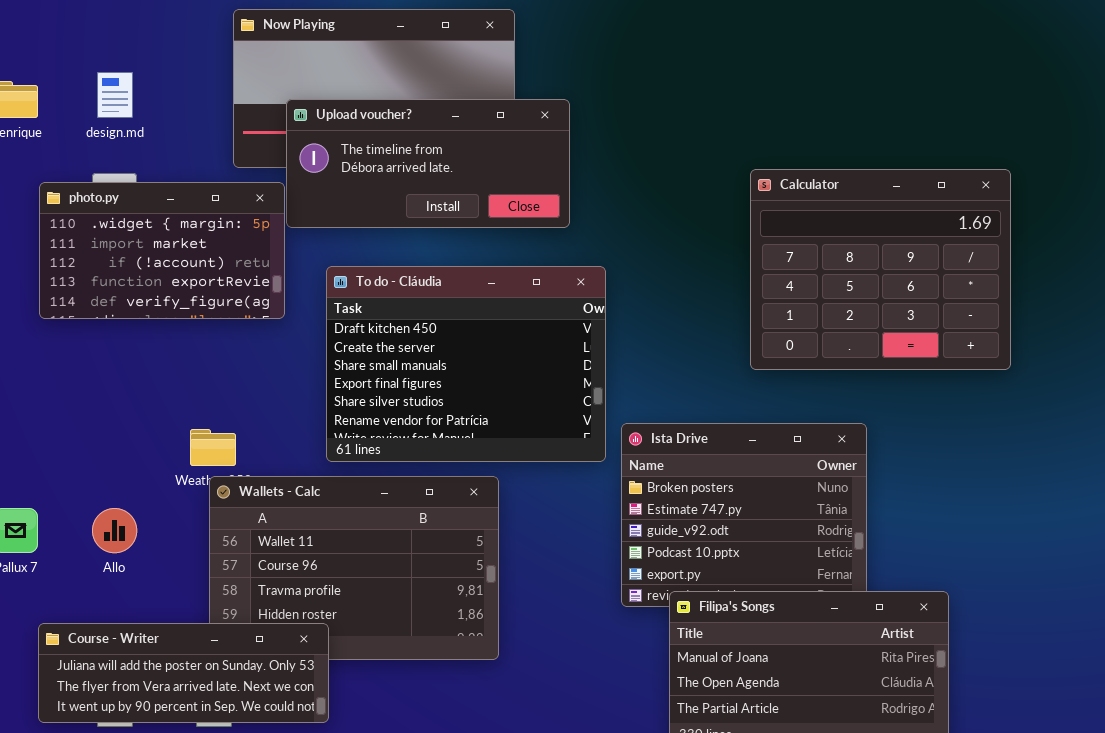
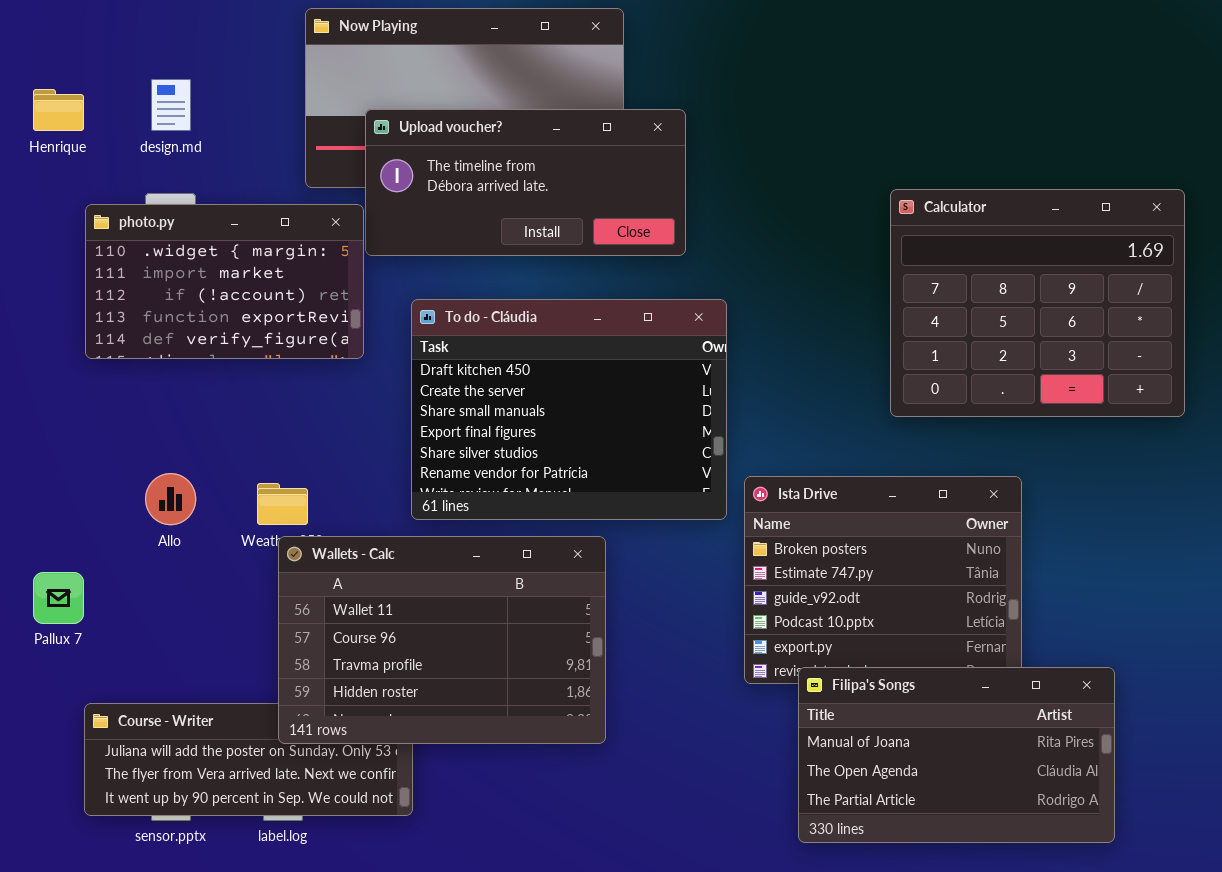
Wallets - Calc: [209,476,499,660] -> [278,536,606,744], raised
Allo: [92,508,137,553] -> [145,473,196,525], moved

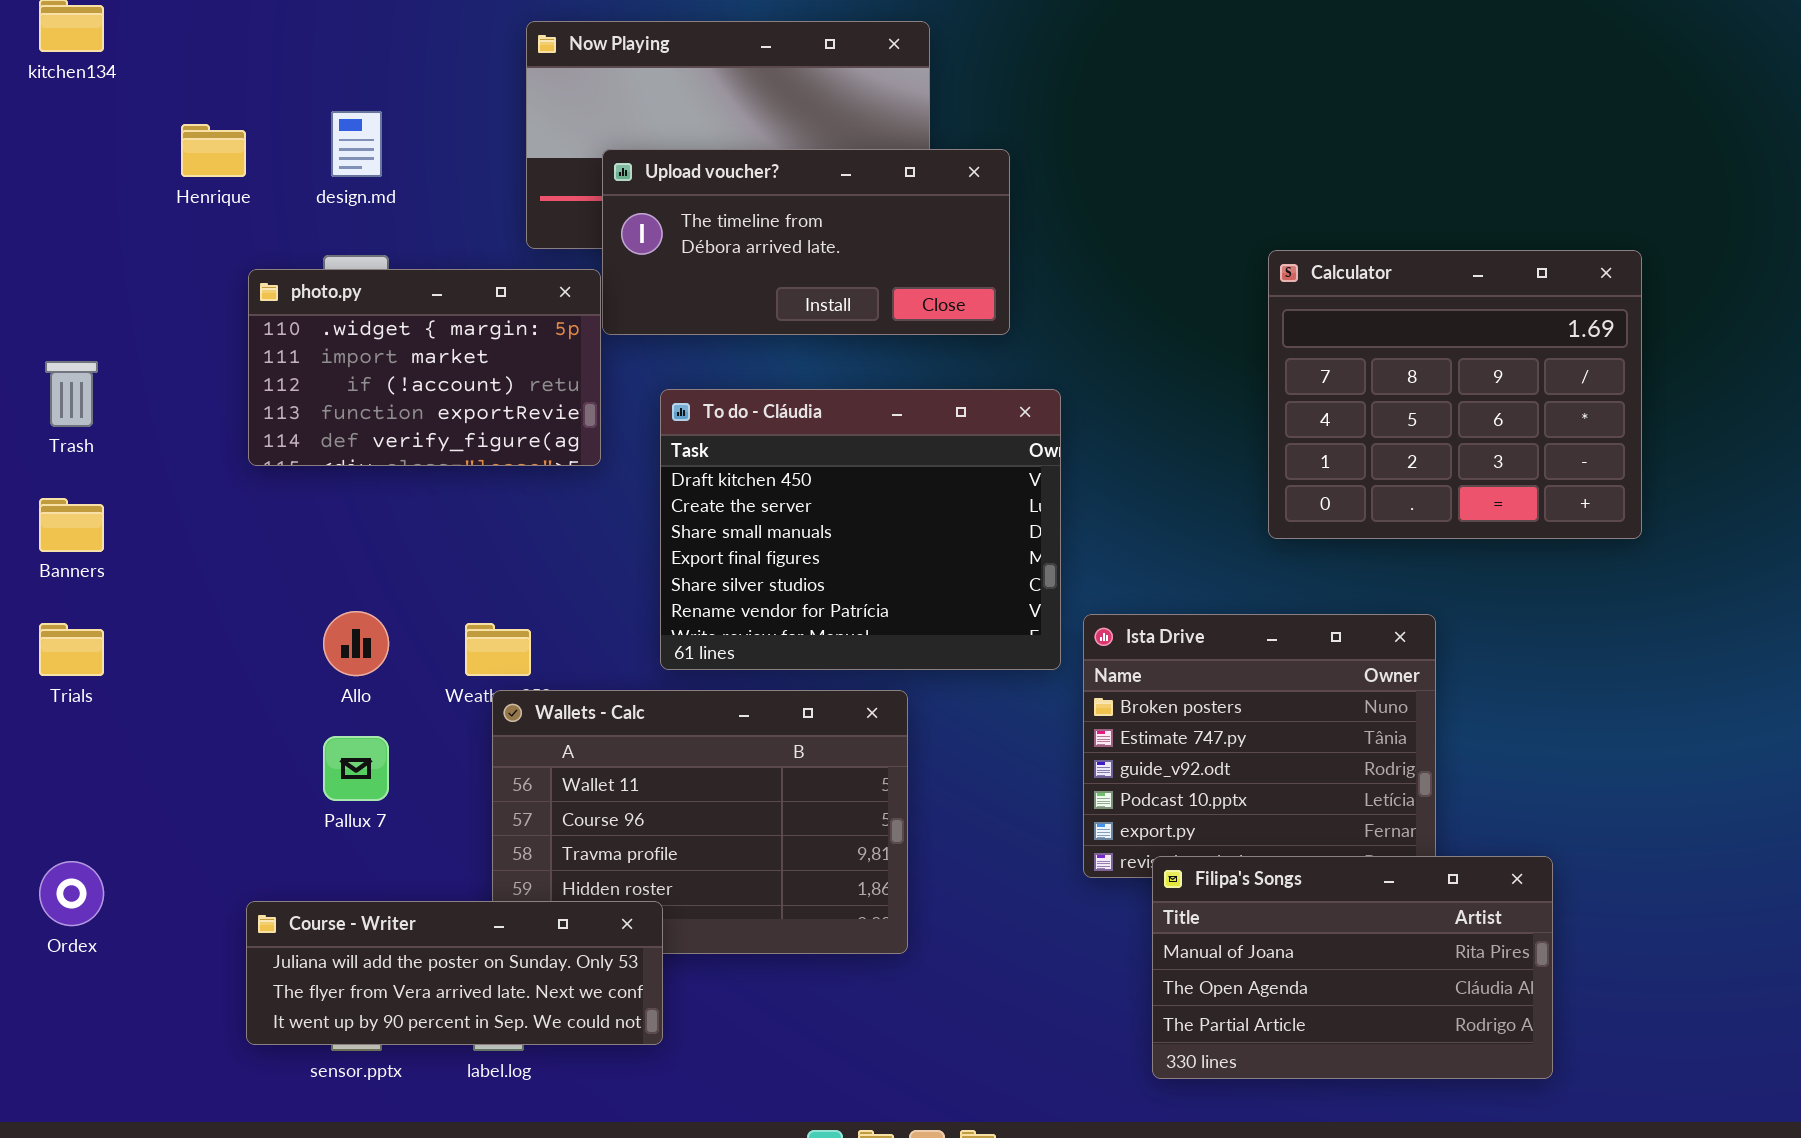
Pallux 7: [33,572,84,624] -> [323,736,389,801], moved
Course - Writer: [84,703,413,816] -> [246,901,663,1045], raised

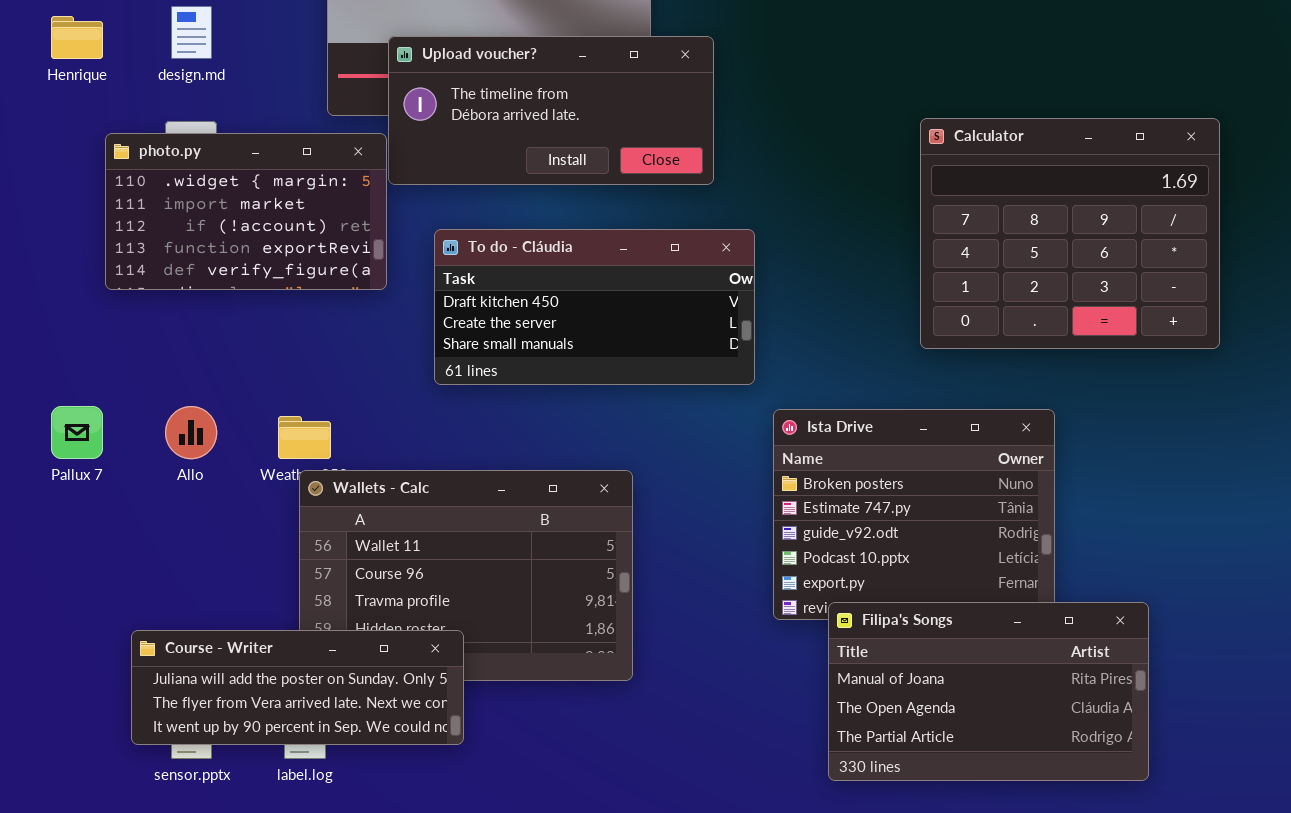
To do - Cláudia: [660,389,1061,670] -> [434,229,755,385], resized
Pallux 7: [323,736,389,801] -> [51,406,103,459], moved
Course - Writer: [246,901,663,1045] -> [131,630,464,745], moved

